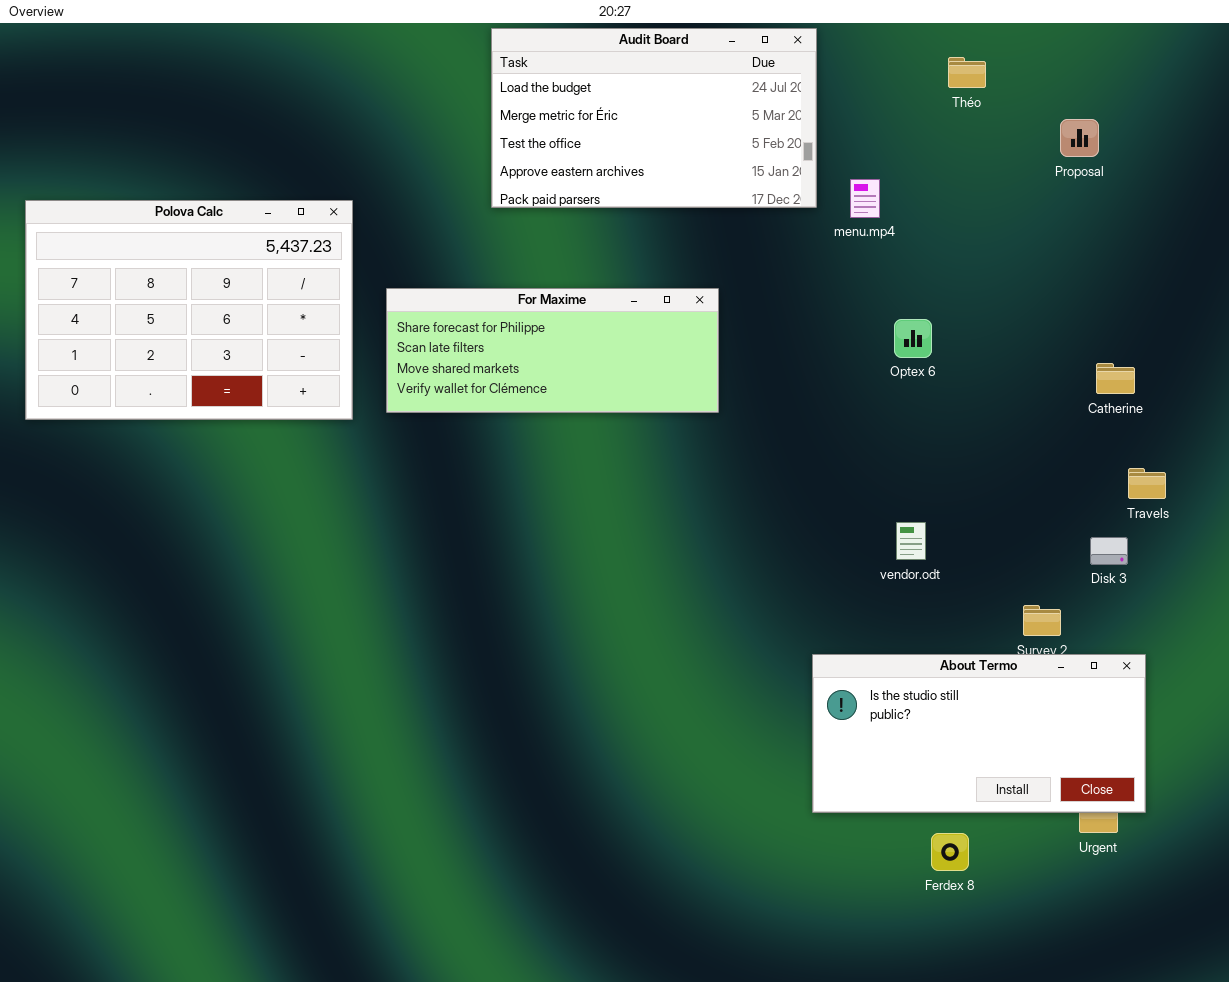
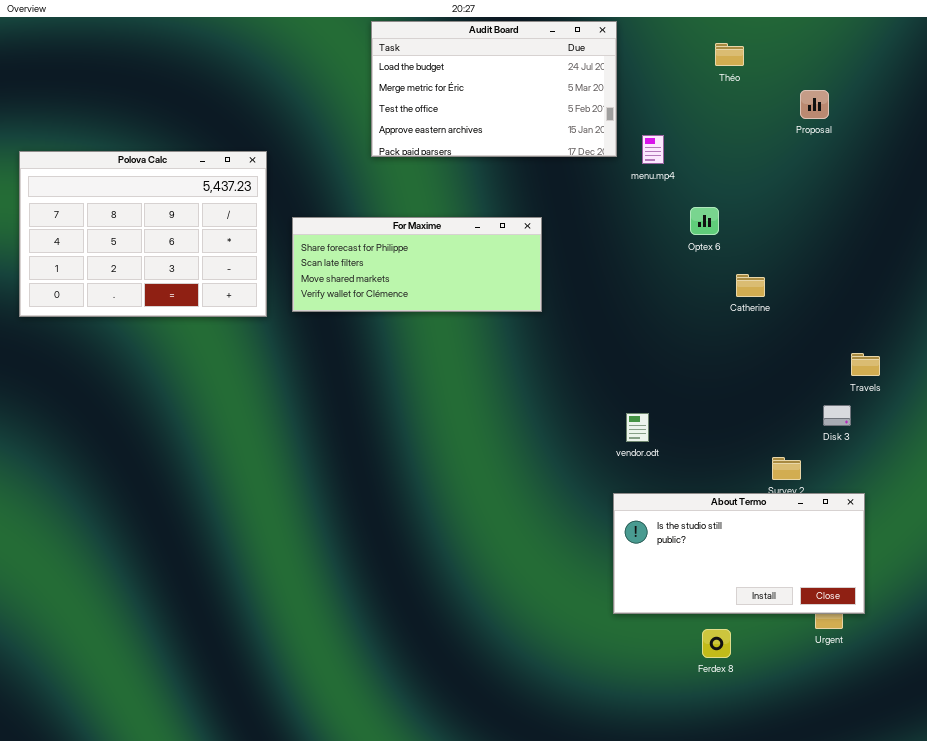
Optex 6: [894,319,932,358] -> [690,207,719,235], moved
Catherine: [1096,363,1135,394] -> [736,274,765,297], moved
vendor.odt: [896,522,926,560] -> [626,413,649,442], moved

